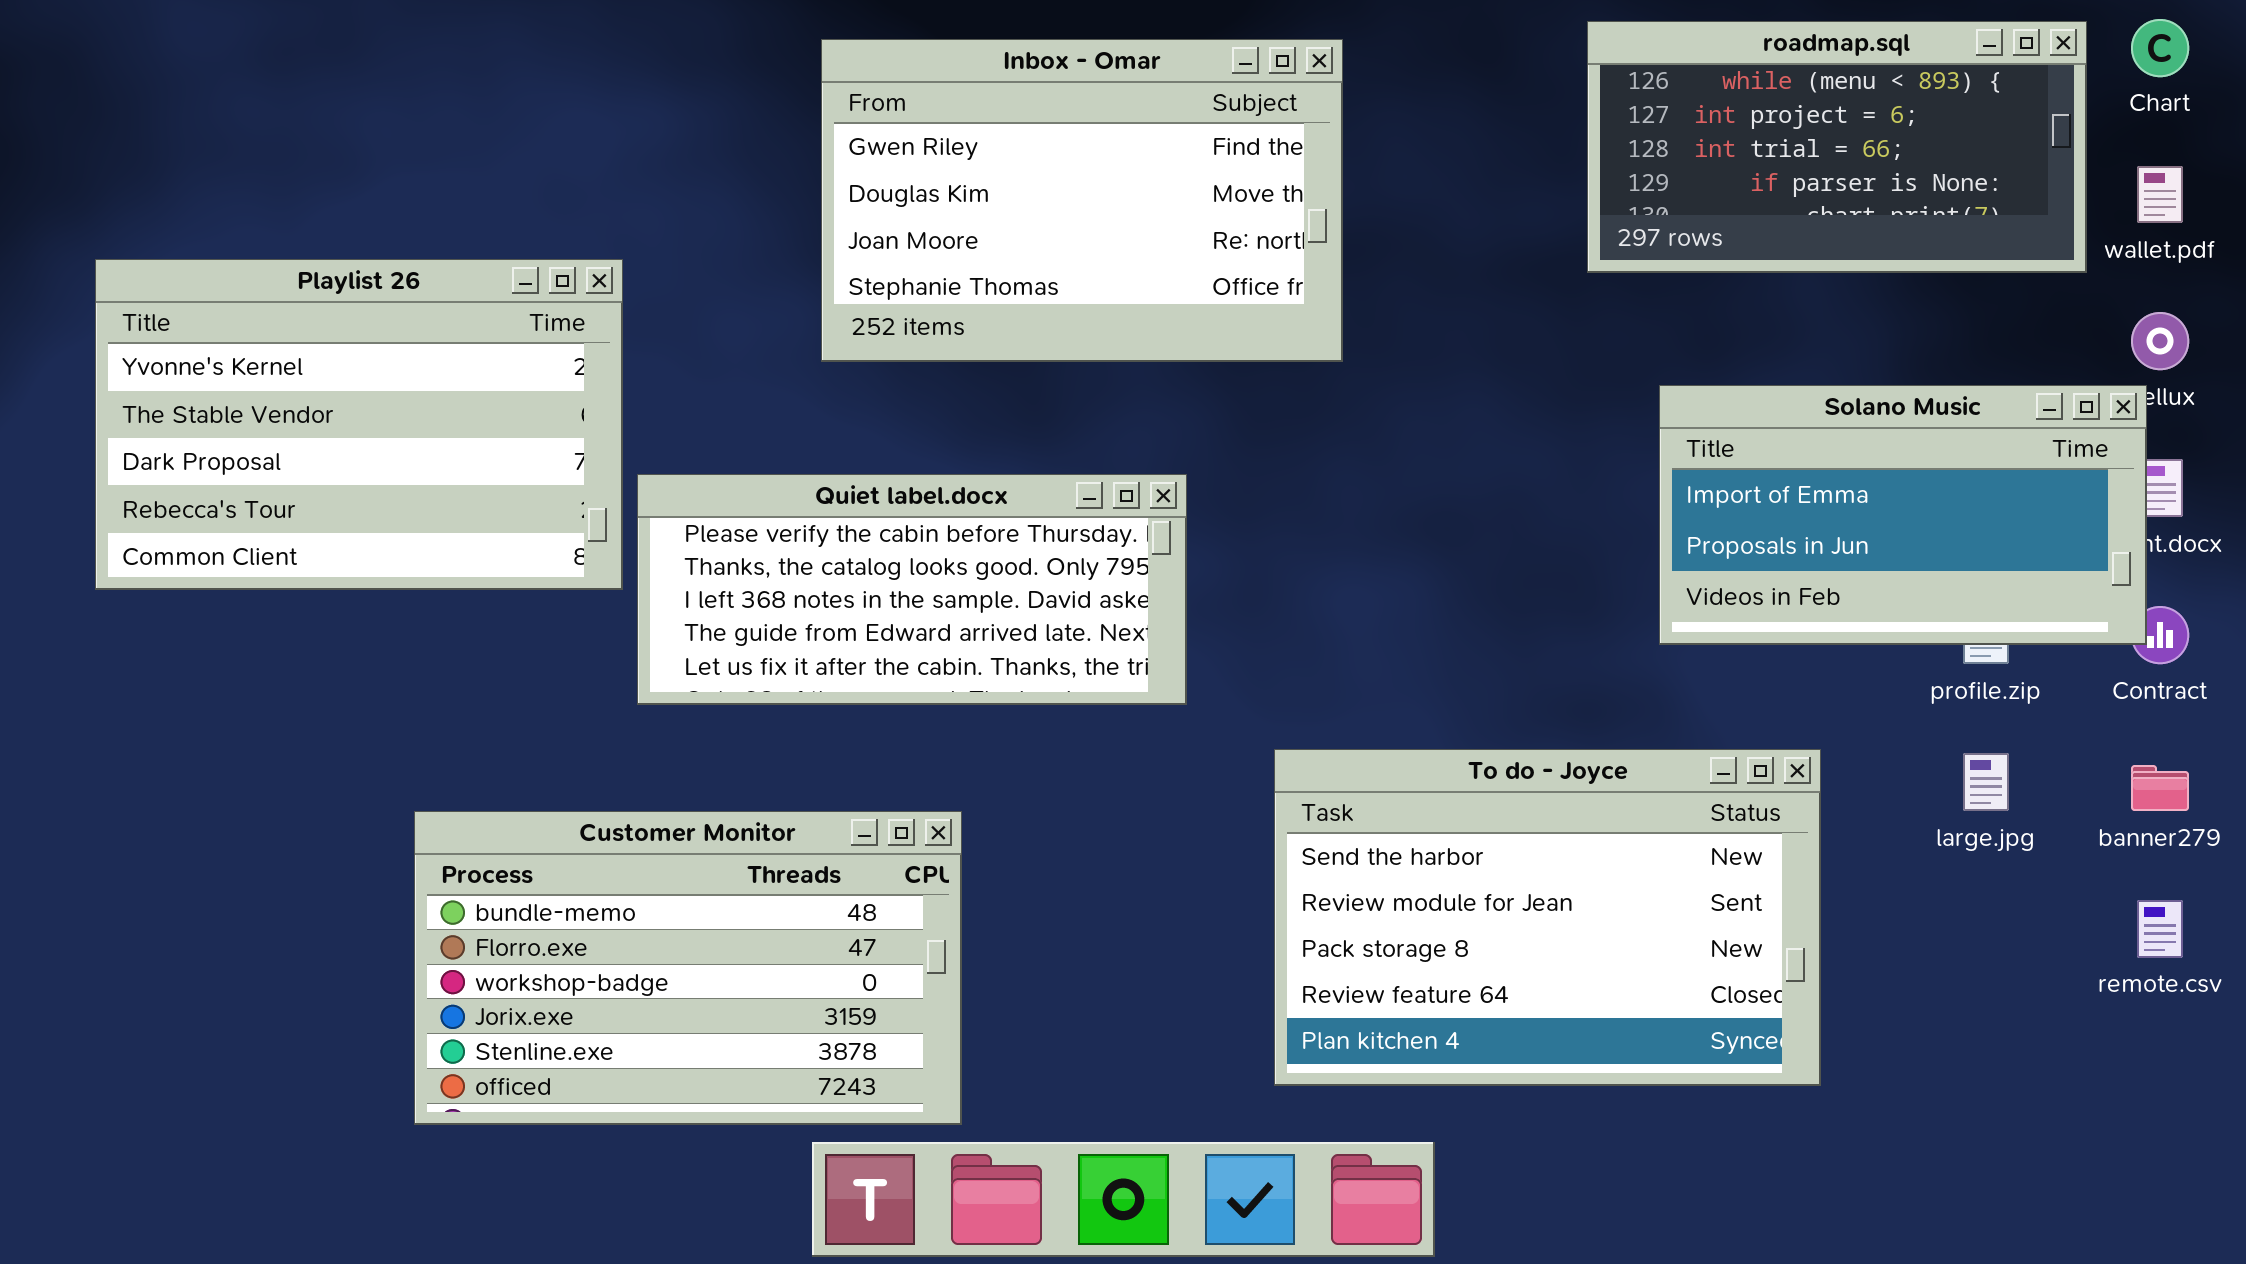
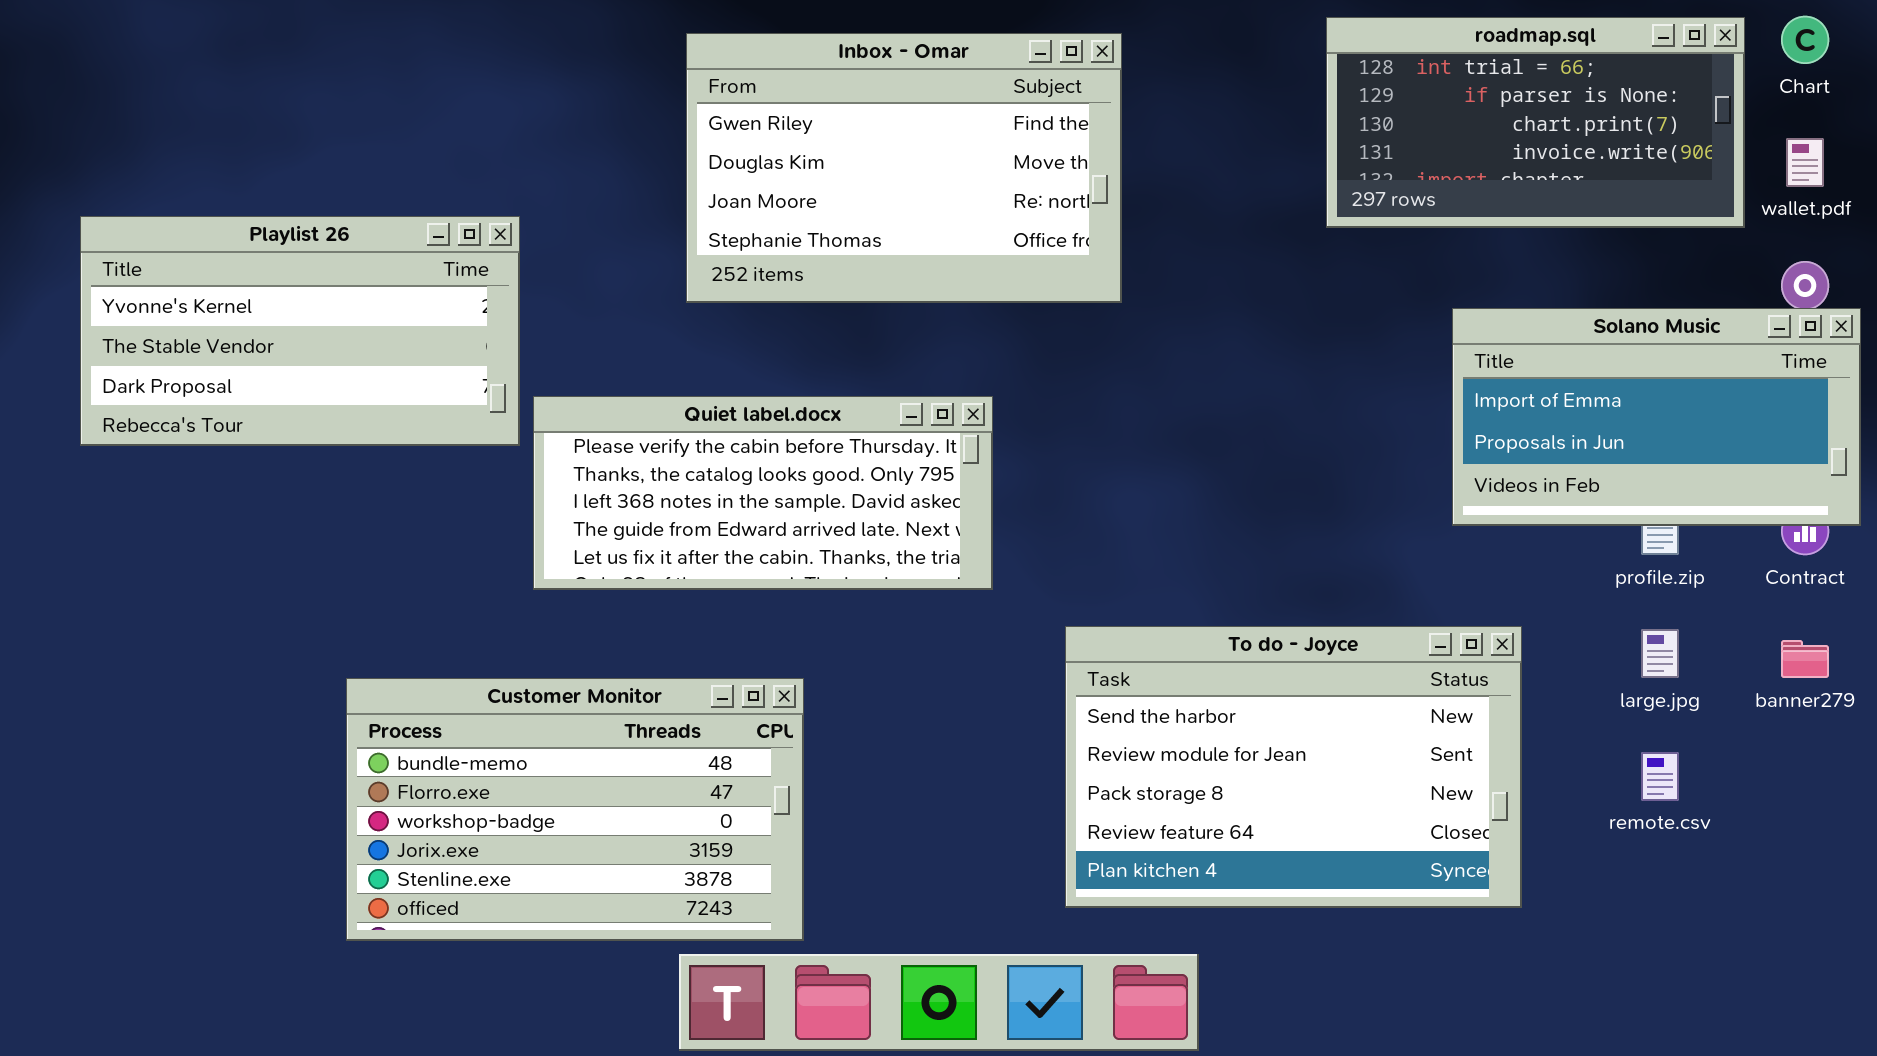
roadmap.sql: [1587,21,2087,273] -> [1326,17,1745,228], scrolled down 2 rows
Playlist 26: [95,259,623,590] -> [80,216,520,446], resized
Solano Music: [1659,385,2147,645] -> [1452,308,1861,526], moved
remote.csv: [2137,900,2183,958] -> [1641,752,1679,801], moved

